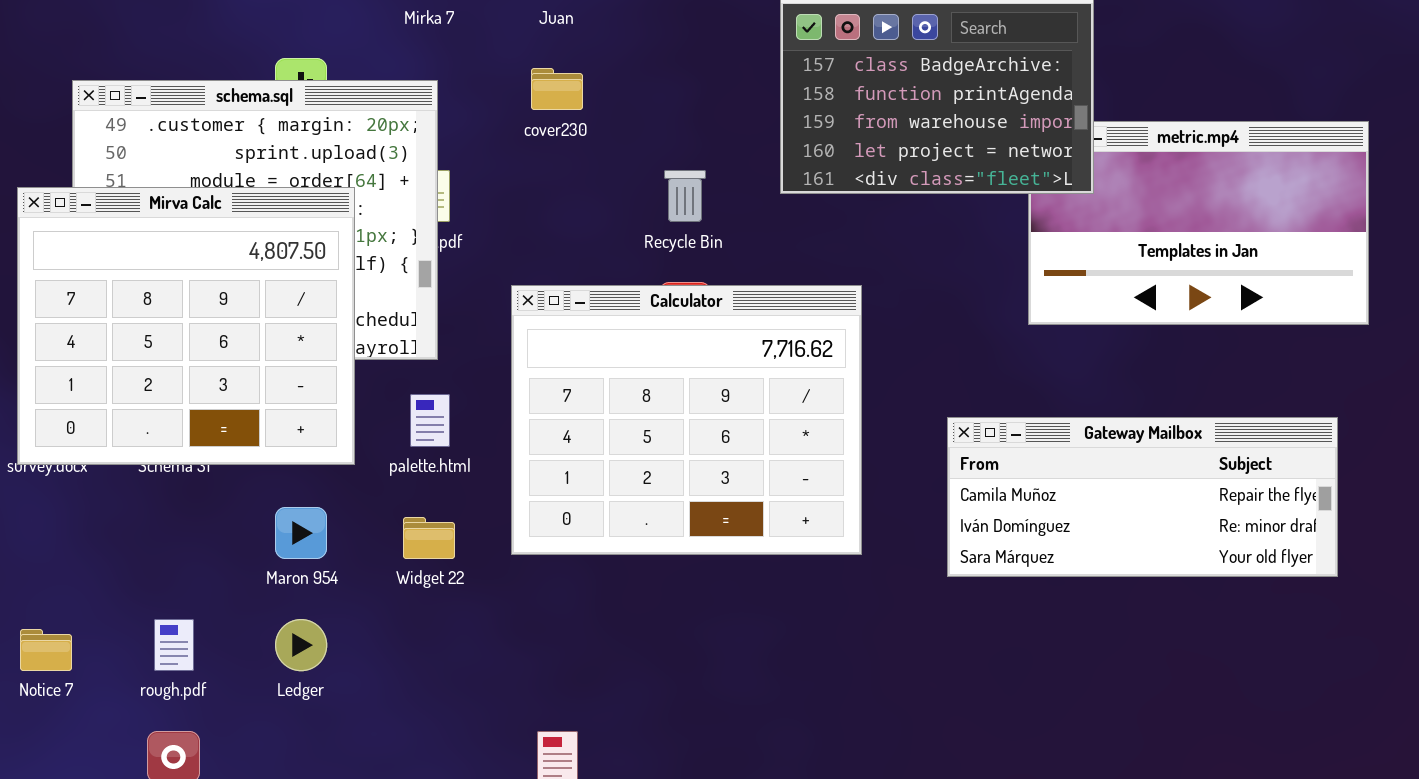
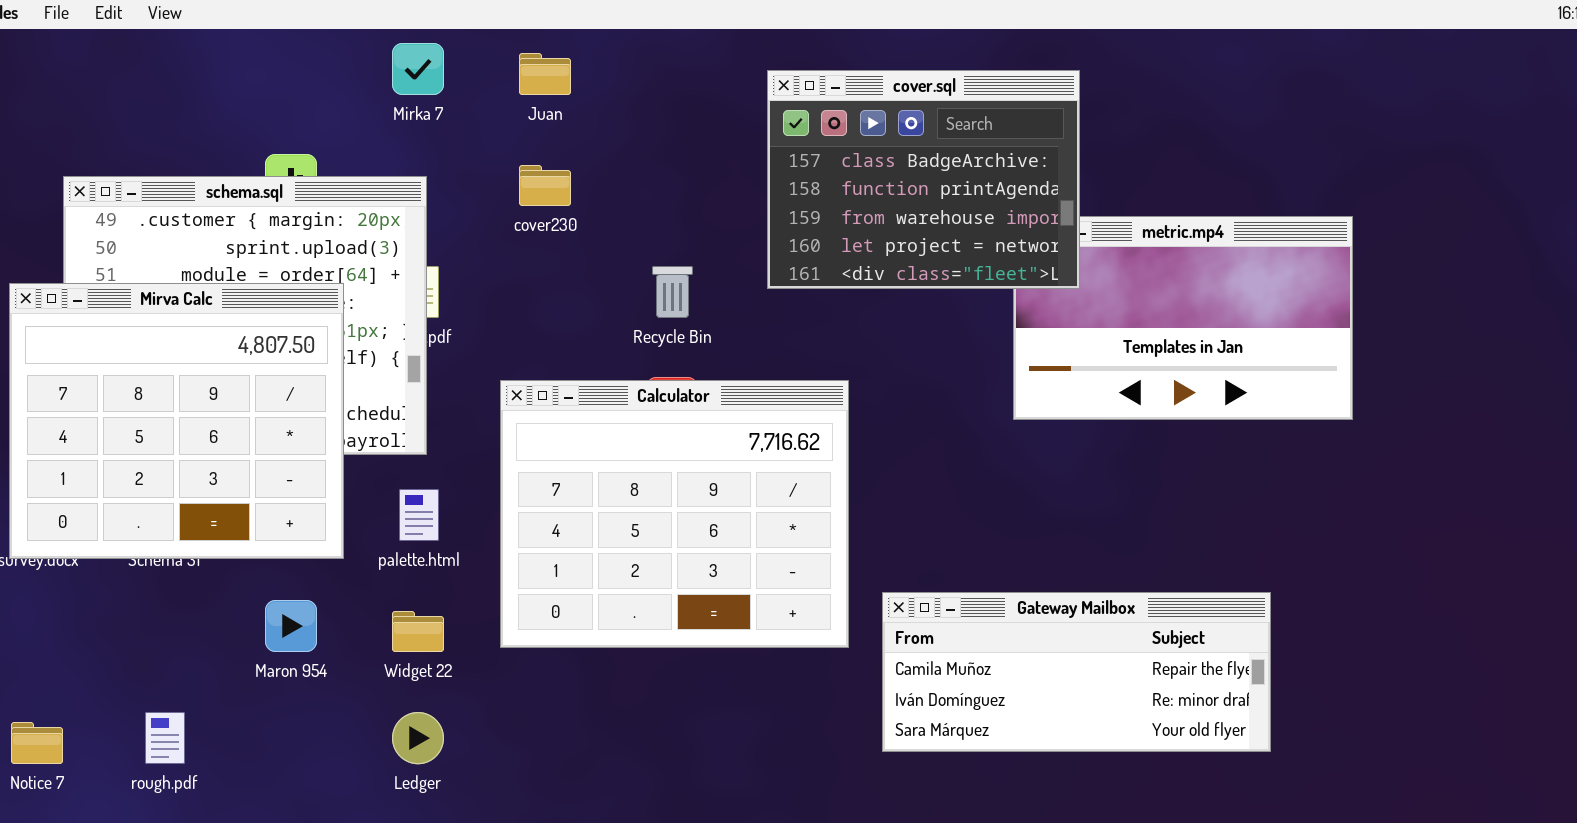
Gateway Mailbox: [947,417,1338,577] -> [882,592,1271,752], moved
Ledger: [275,619,327,671] -> [392,712,444,764], moved

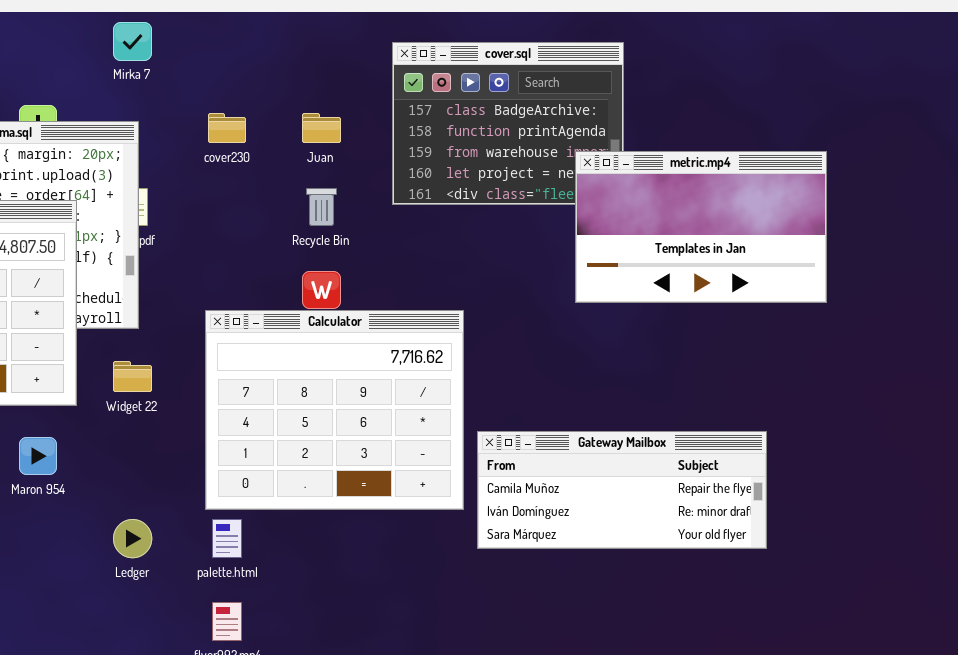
Juan: [519,53,571,95] -> [302,113,341,143], moved
metric.mp4: [1013,216,1353,420] -> [575,151,827,303], raised
Calculator: [500,380,849,648] -> [205,310,464,510], moved
palette.html: [399,489,439,541] -> [212,519,242,558], moved
Widget 22: [392,611,444,652] -> [113,361,152,392], moved

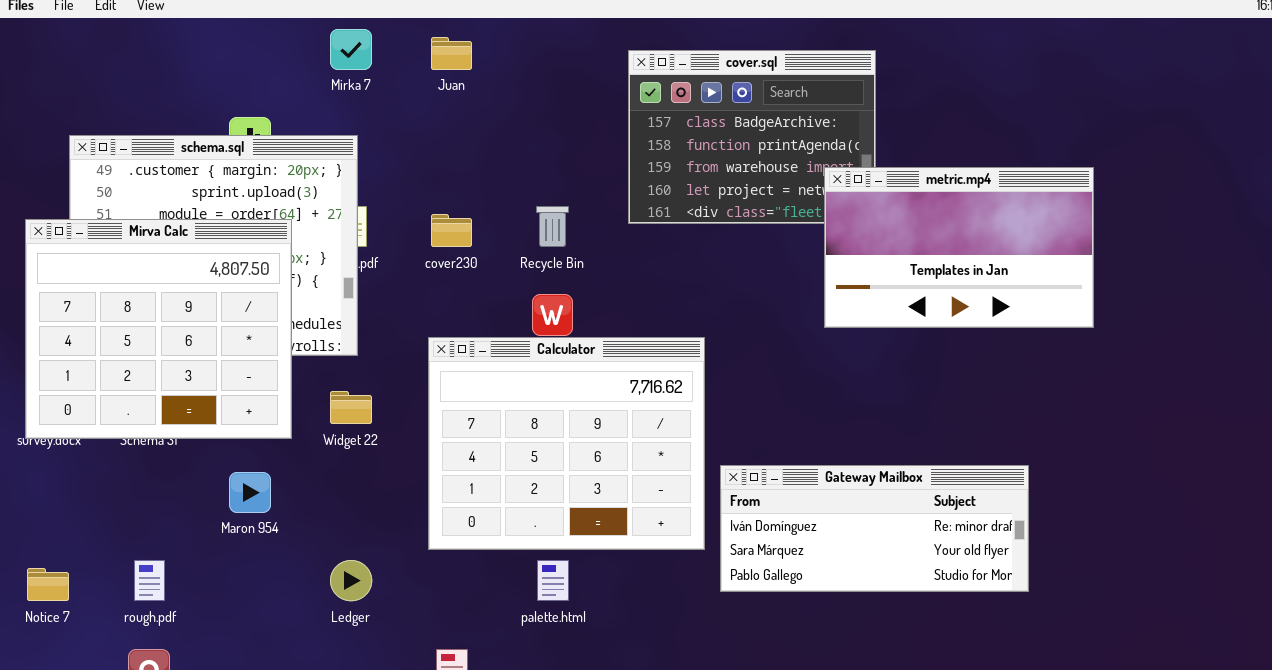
cover230: [208,113,246,143] -> [431,214,472,247], moved
Juan: [302,113,341,143] -> [431,37,472,70], moved
Gateway Mailbox: [477,431,767,549] -> [720,465,1029,592], scrolled down 1 row
palette.html: [212,519,242,558] -> [537,560,569,601], moved

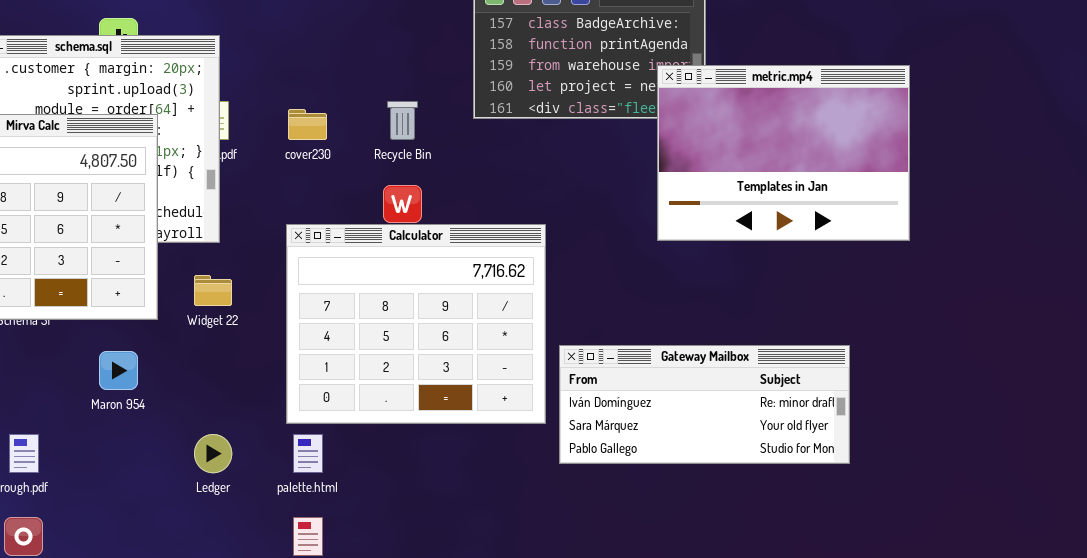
metric.mp4: [824,167,1094,328] -> [657,65,910,241], resized
palette.html: [537,560,569,601] -> [293,434,323,473], moved

